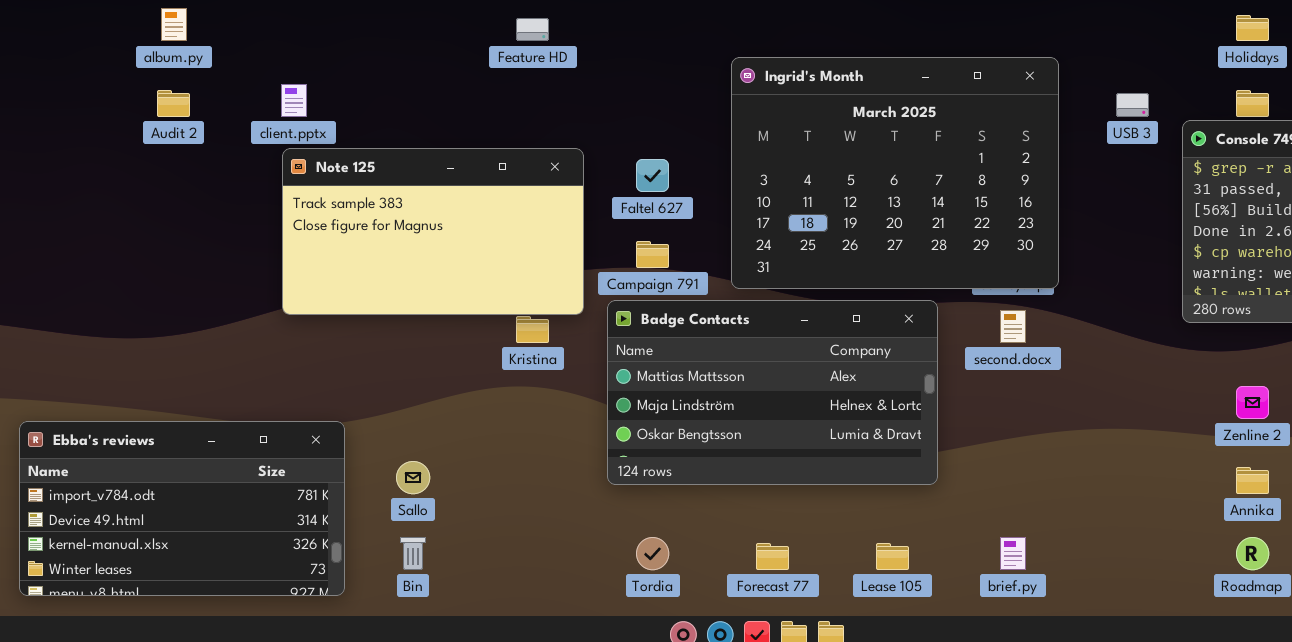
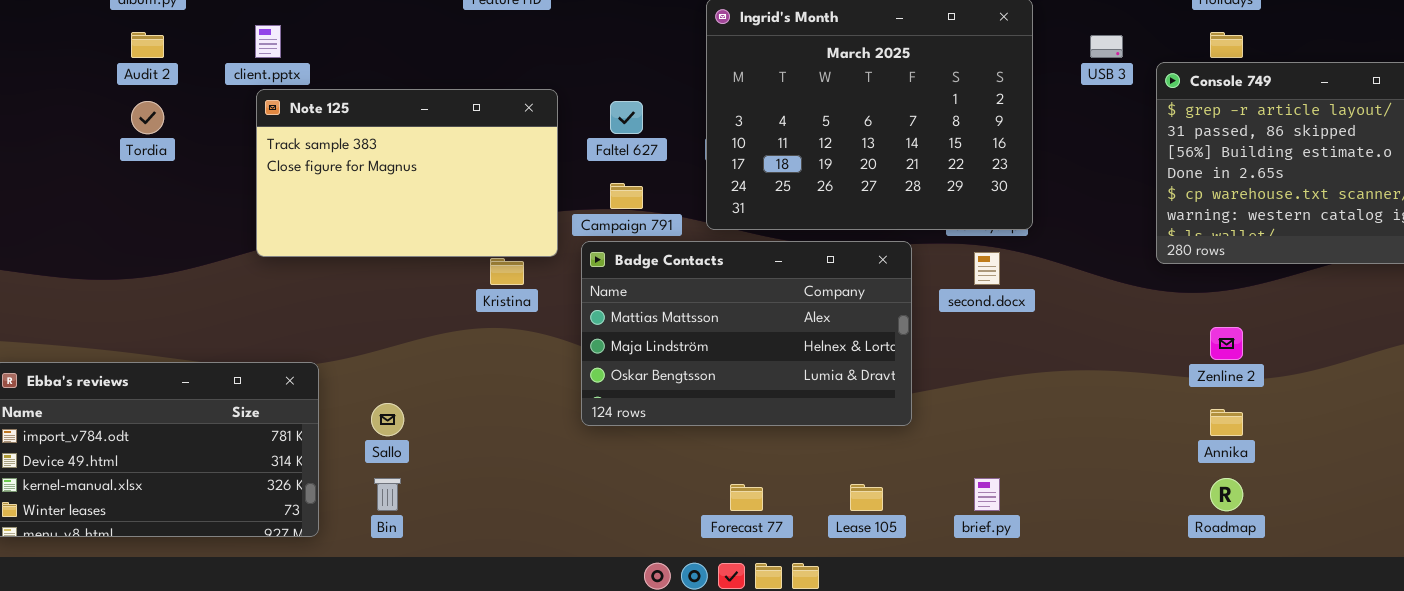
Tordia: [636,537,669,570] -> [131,101,164,134], moved

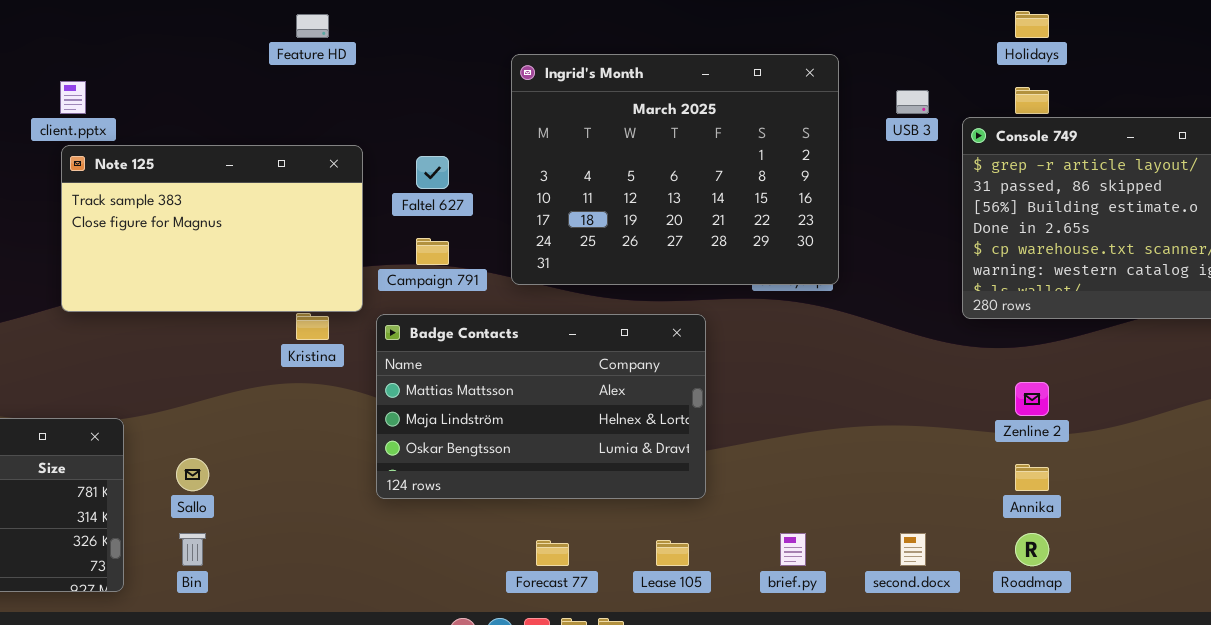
Badge Contacts: [581,241,912,426] -> [376,314,706,499], moved
second.docx: [974,252,1000,285] -> [900,533,926,566], moved

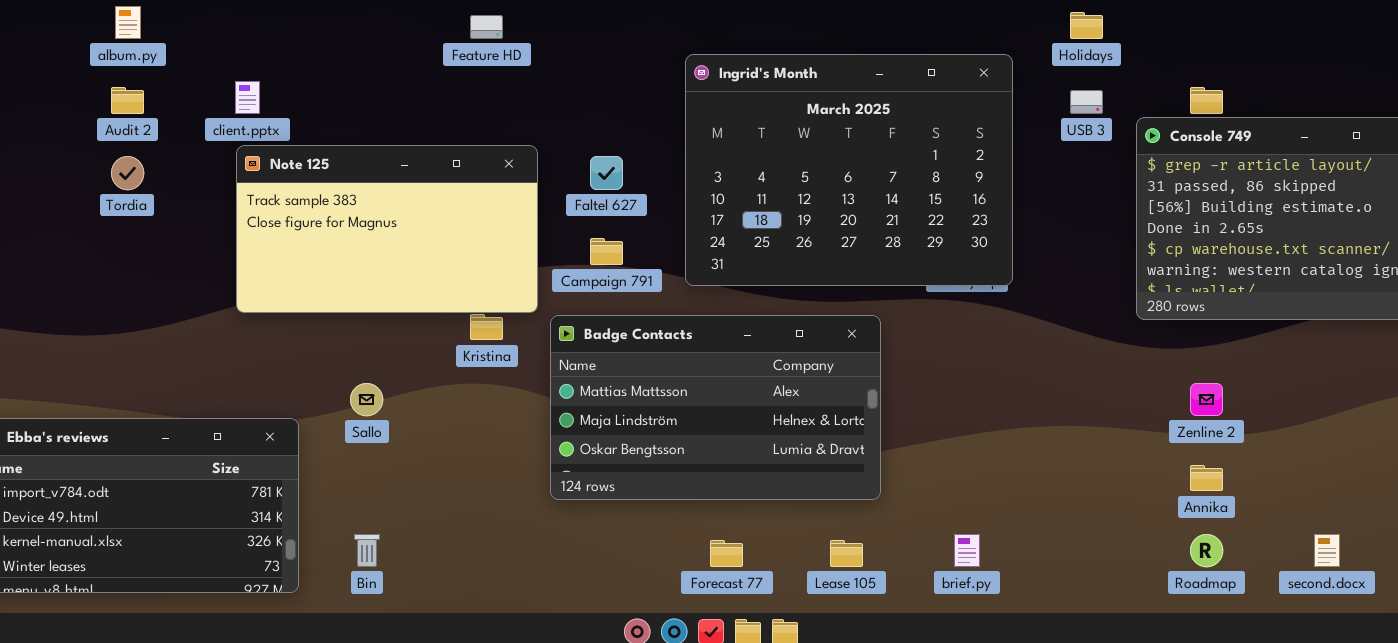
Holidays: [1015,11,1049,38] -> [1070,12,1103,39], moved
Sallo: [176,458,209,491] -> [350,383,383,416], moved
second.docx: [900,533,926,566] -> [1314,534,1340,567], moved

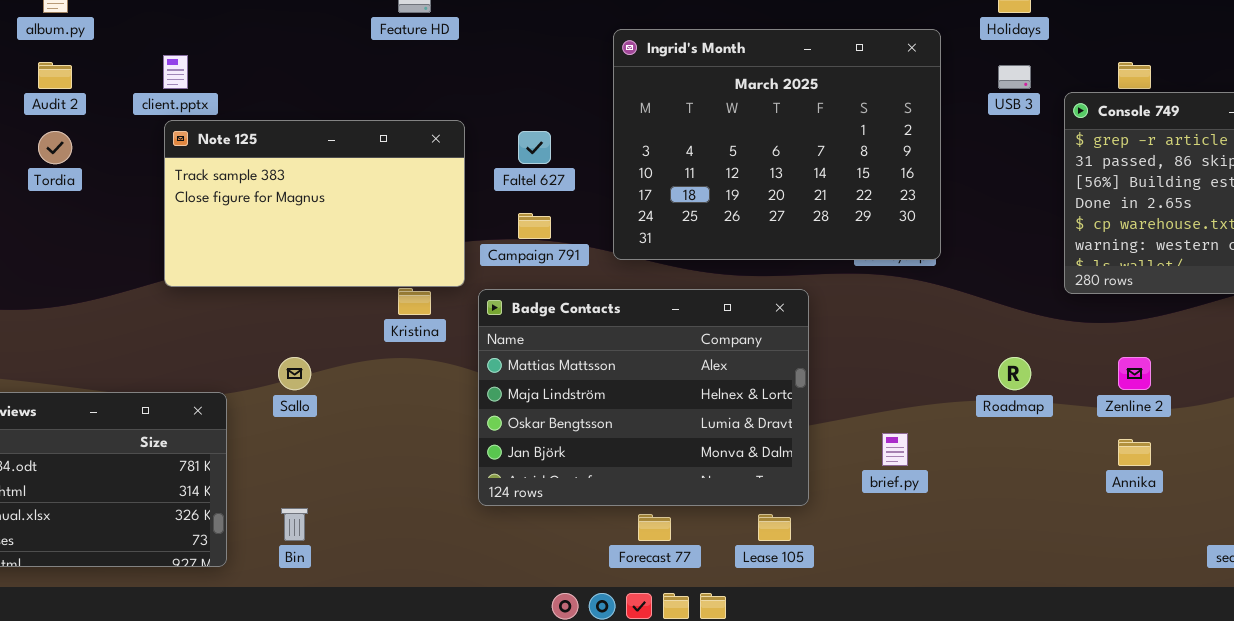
Badge Contacts: [550,315,881,500] -> [478,289,809,506], resized
brief.py: [954,534,980,567] -> [882,433,908,466], moved
Roadmap: [1190,534,1223,567] -> [998,357,1031,390], moved

